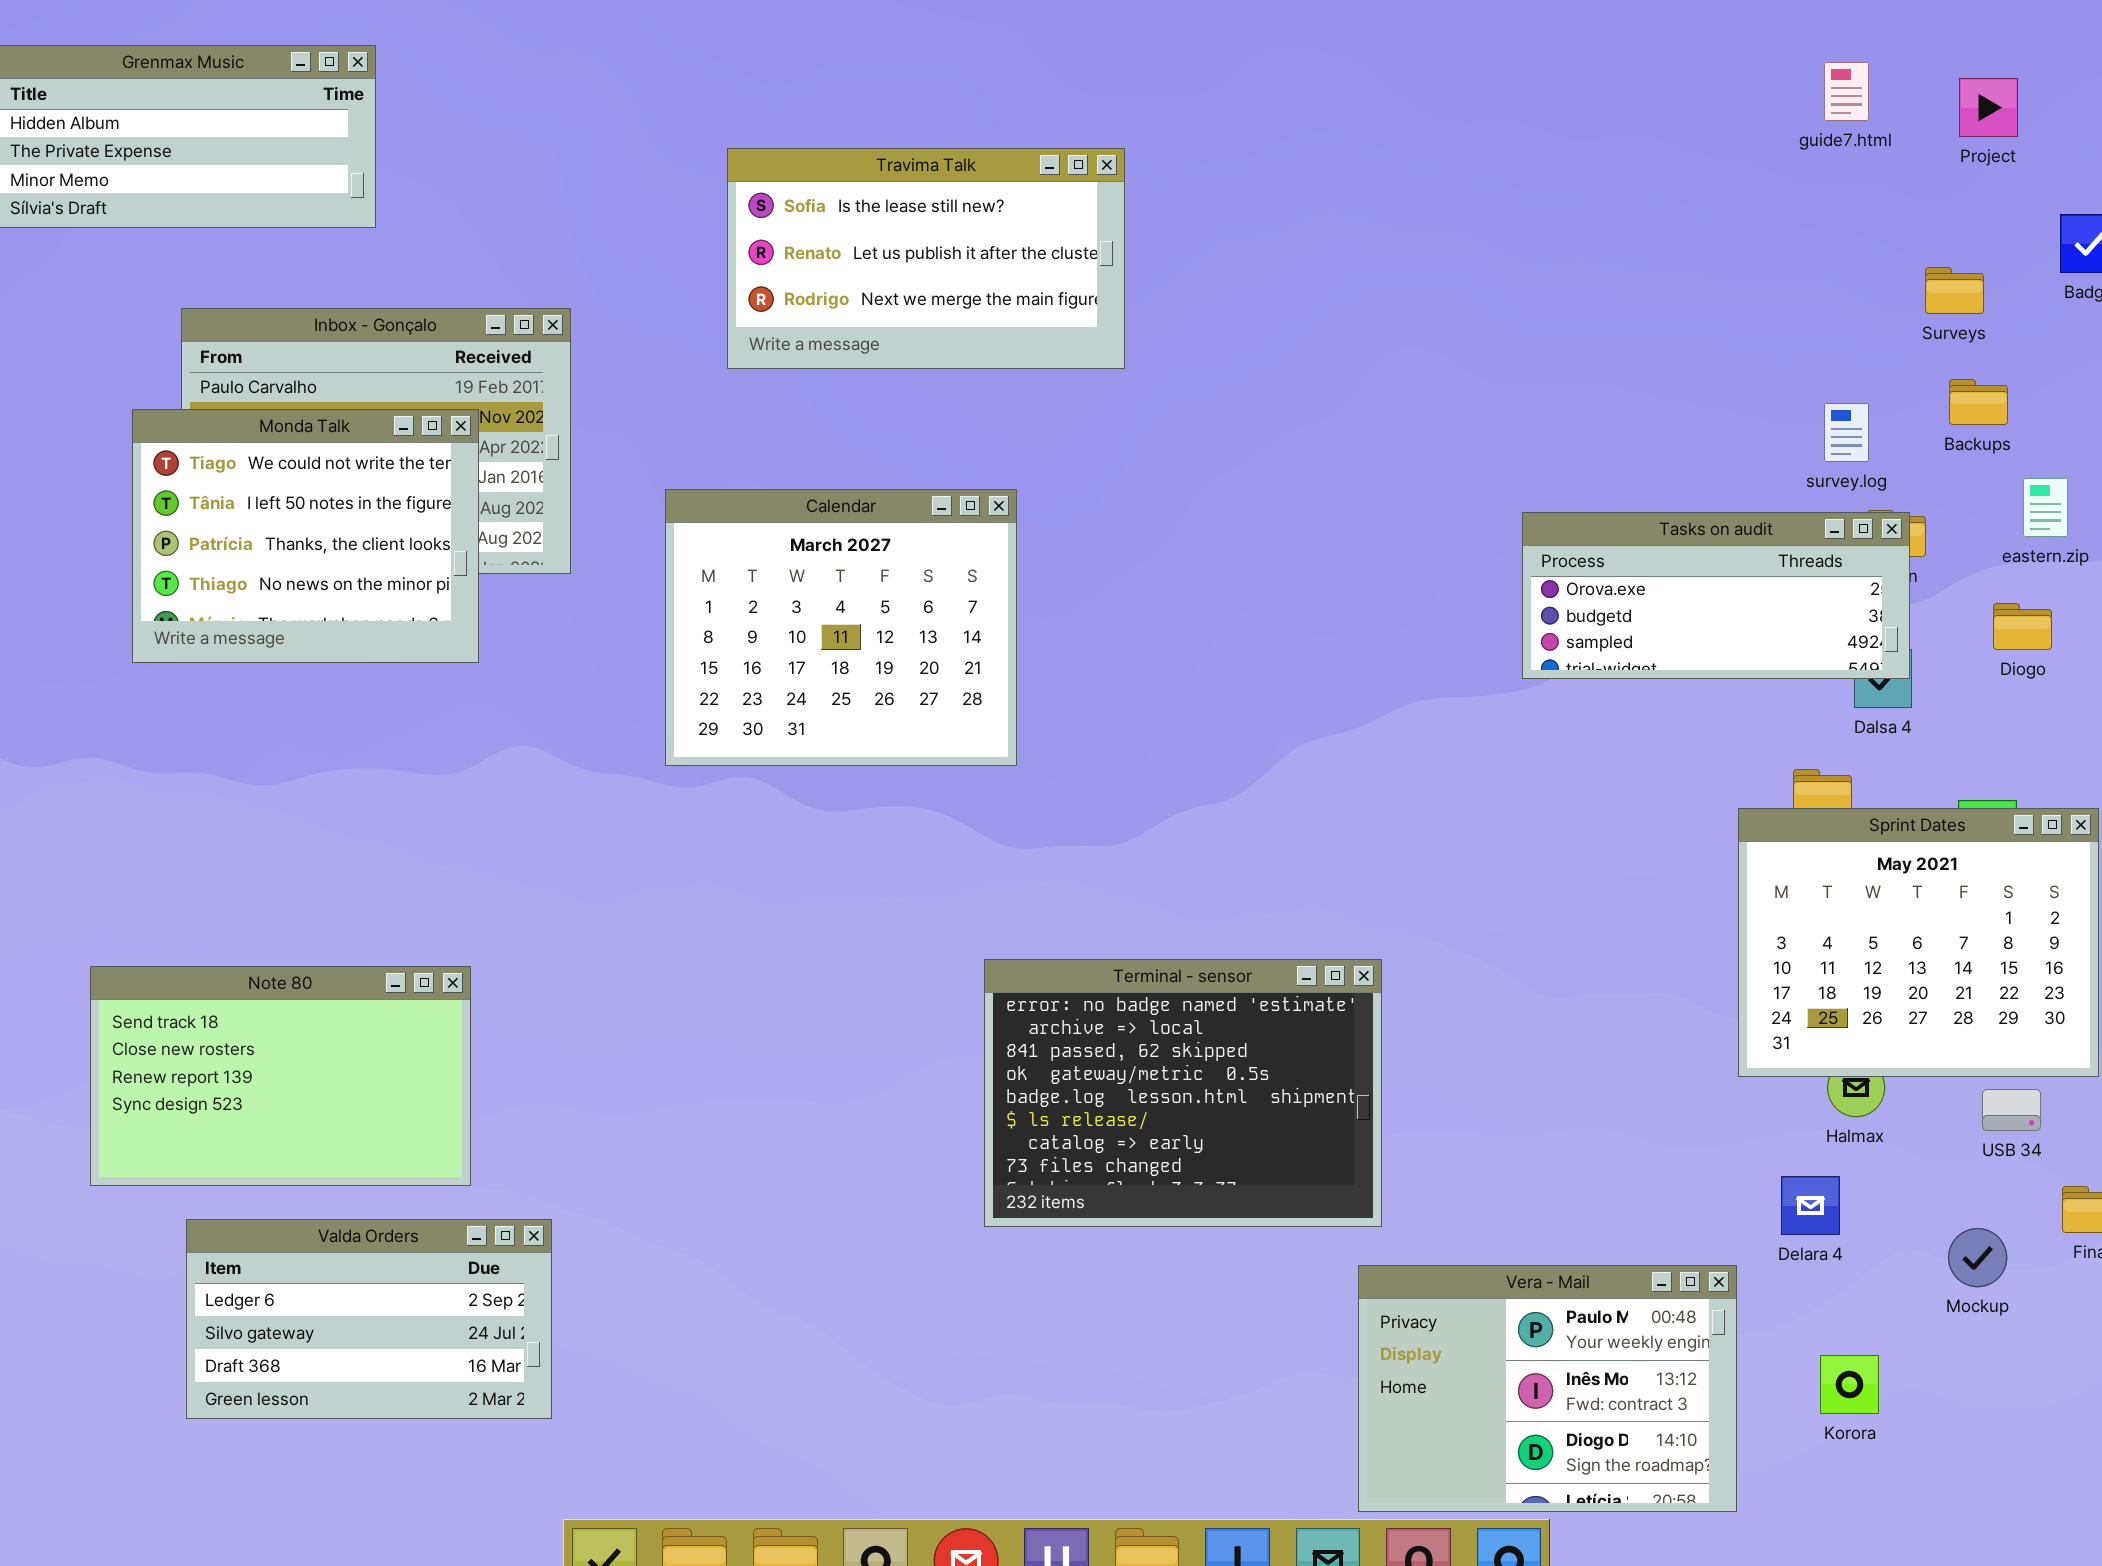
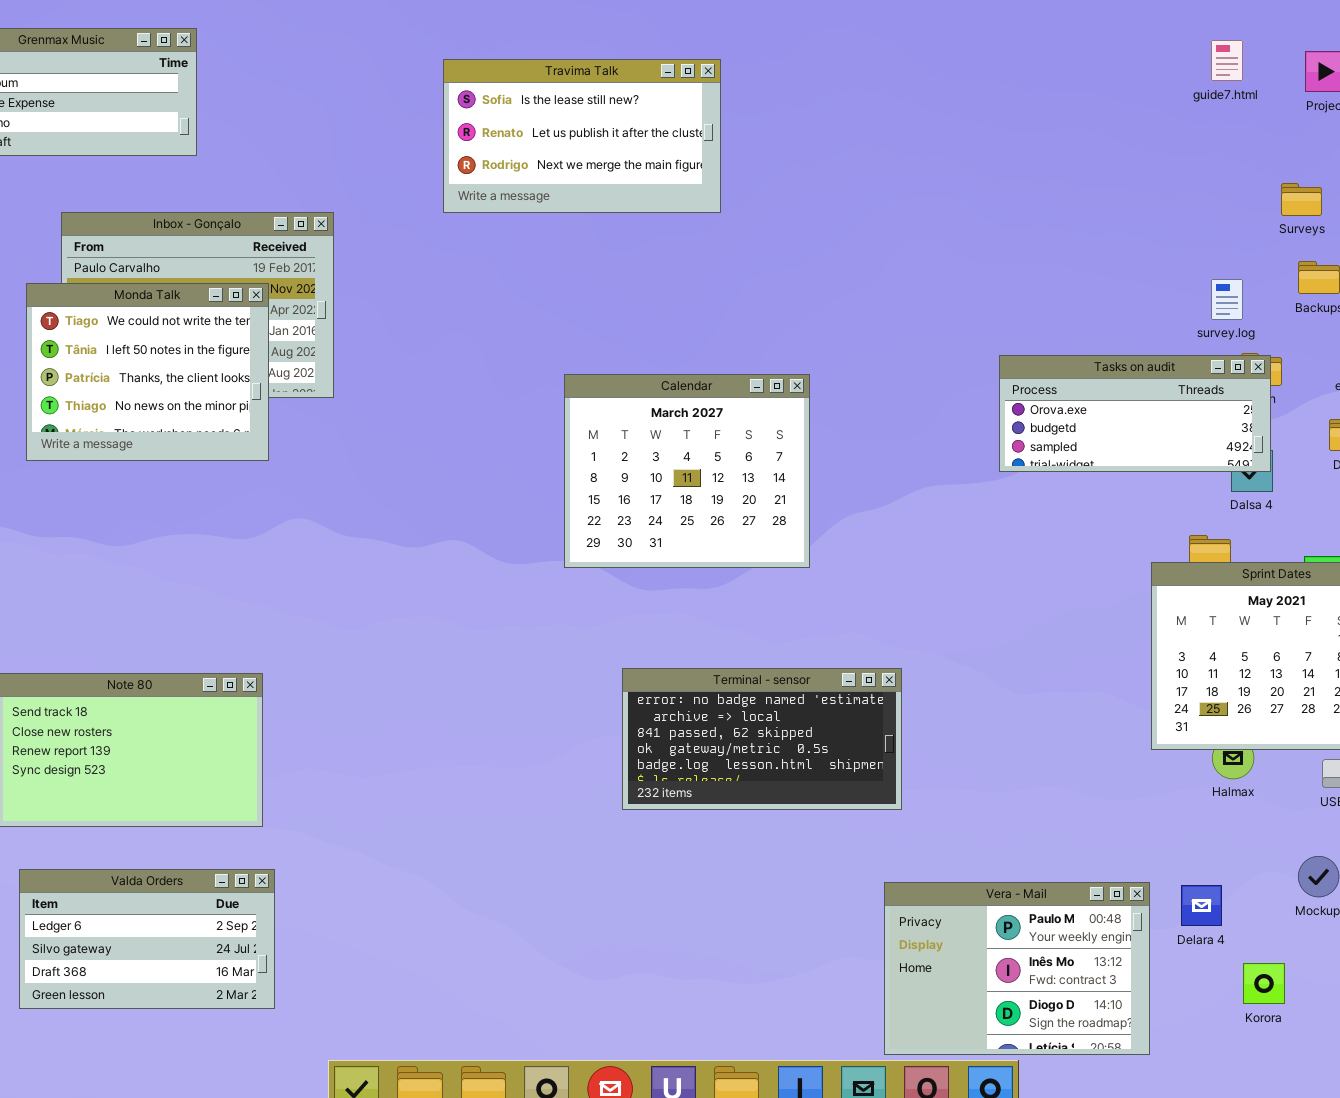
Travima Talk: [727,148,1125,369] -> [443,59,721,213], moved
Calendar: [665,489,1017,766] -> [564,374,810,568], moved
Terminal - sensor: [984,959,1382,1227] -> [622,668,902,810], resized
Delara 4: [1781,1176,1840,1235] -> [1181,885,1222,926], moved
Valda Orders: [186,1219,552,1419] -> [19,869,275,1009], moved
Korora: [1820,1355,1879,1414] -> [1243,963,1285,1004], moved

